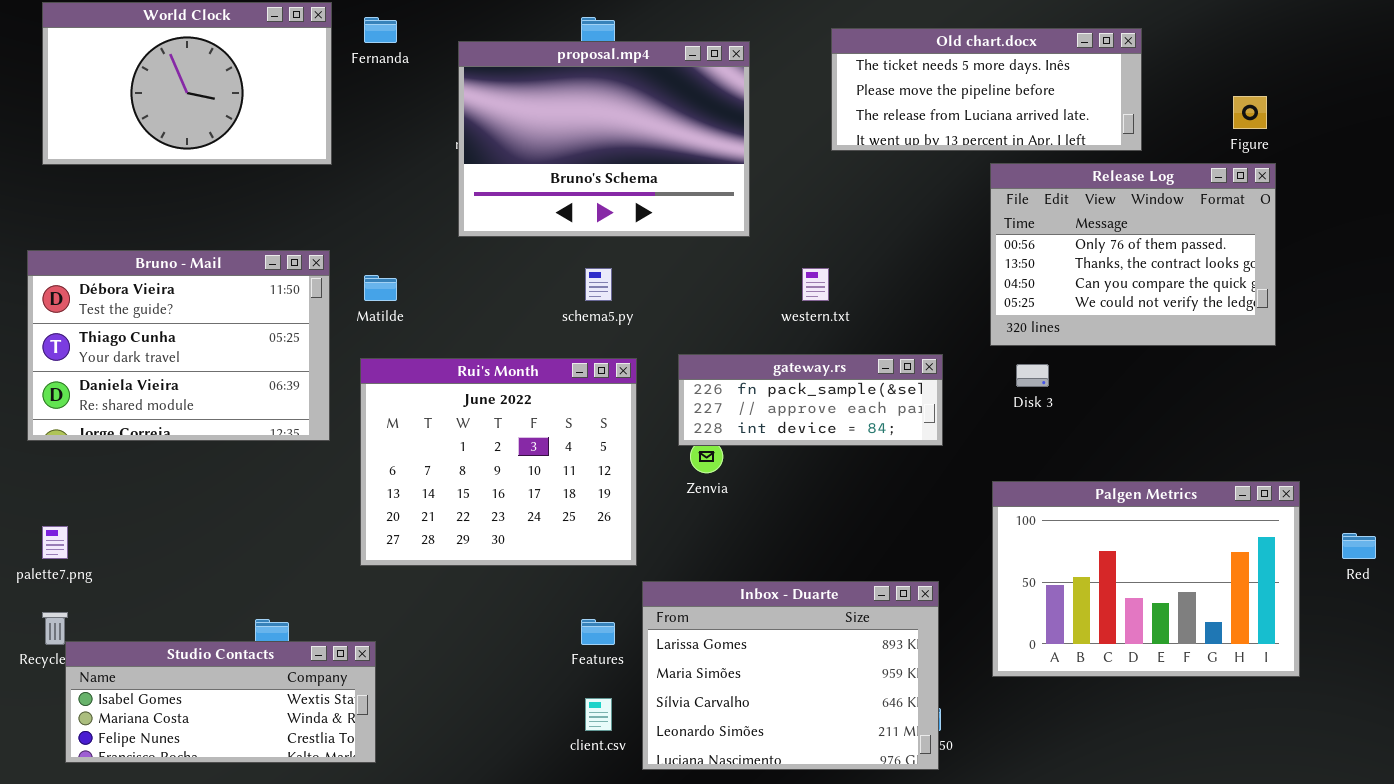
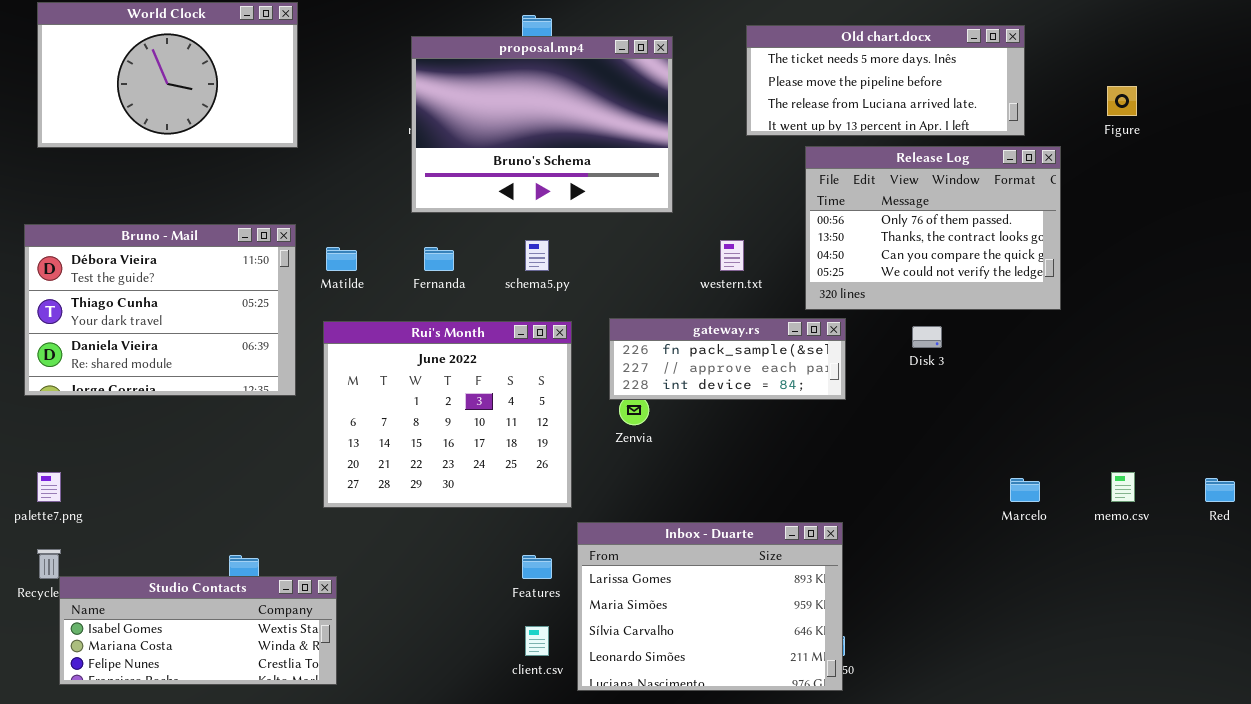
Fernanda: [364,17,397,43] -> [424,247,454,271], moved
Release Log: [990,163,1276,346] -> [805,146,1061,310], moved
Palgen Metrics: [992,481,1300,677] -> none, closed

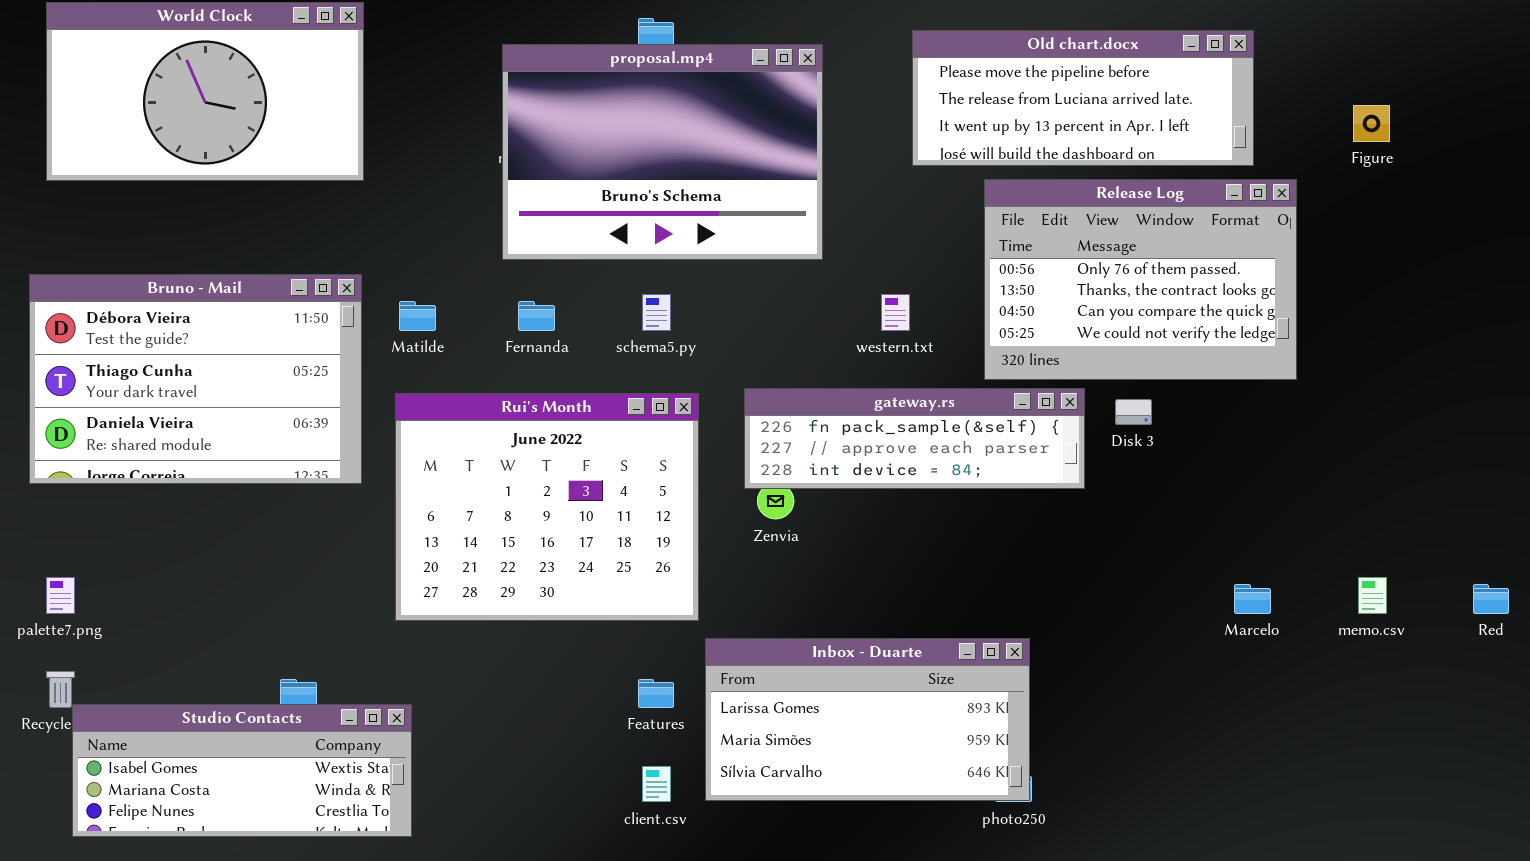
Old chart.docx: [746,25,1025,136] -> [912,30,1254,166], scrolled down 1 row
gateway.rs: [609,318,846,400] -> [744,388,1085,489], resized
Inbox - Duarte: [577,522,843,691] -> [705,638,1030,801], resized

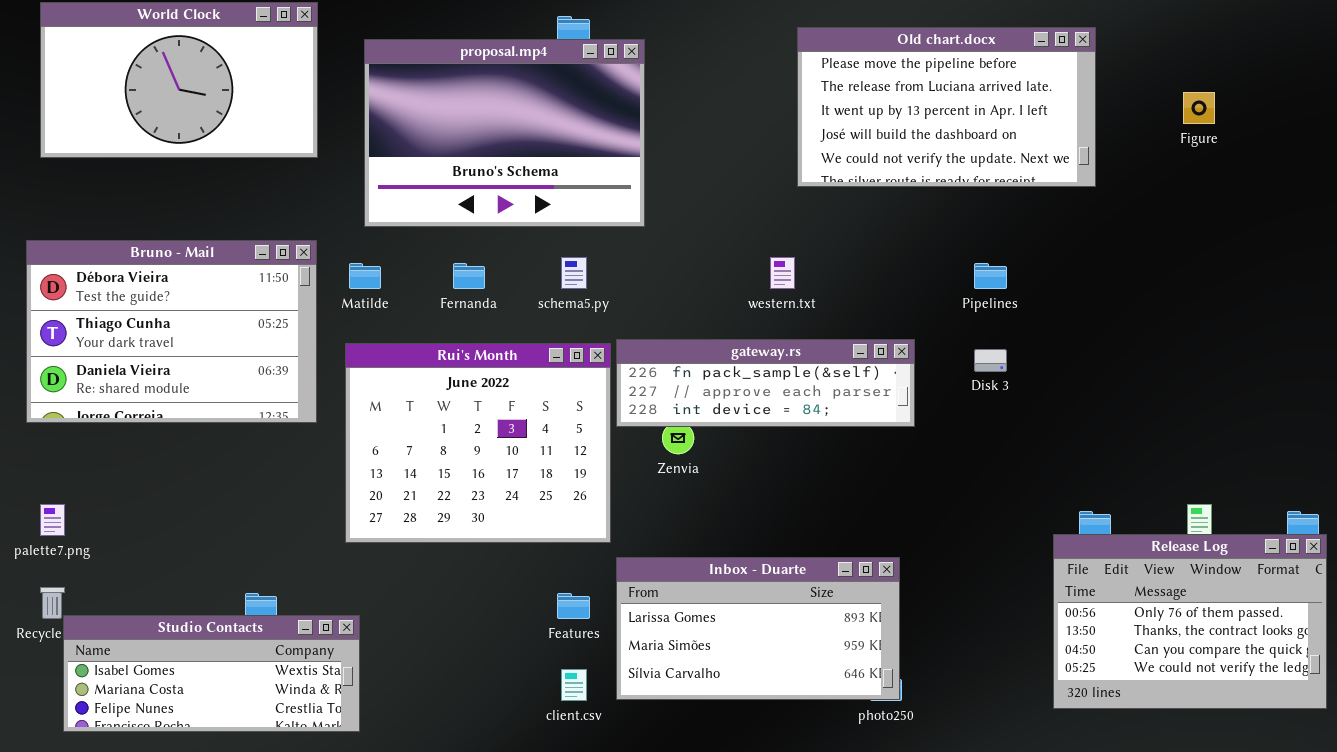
Old chart.docx: [912,30,1254,166] -> [797,27,1096,187], resized
proposal.mp4: [502,44,823,260] -> [364,39,645,227], moved
Release Log: [984,179,1297,380] -> [1053,534,1327,709], moved
gateway.rs: [744,388,1085,489] -> [616,339,915,427], moved

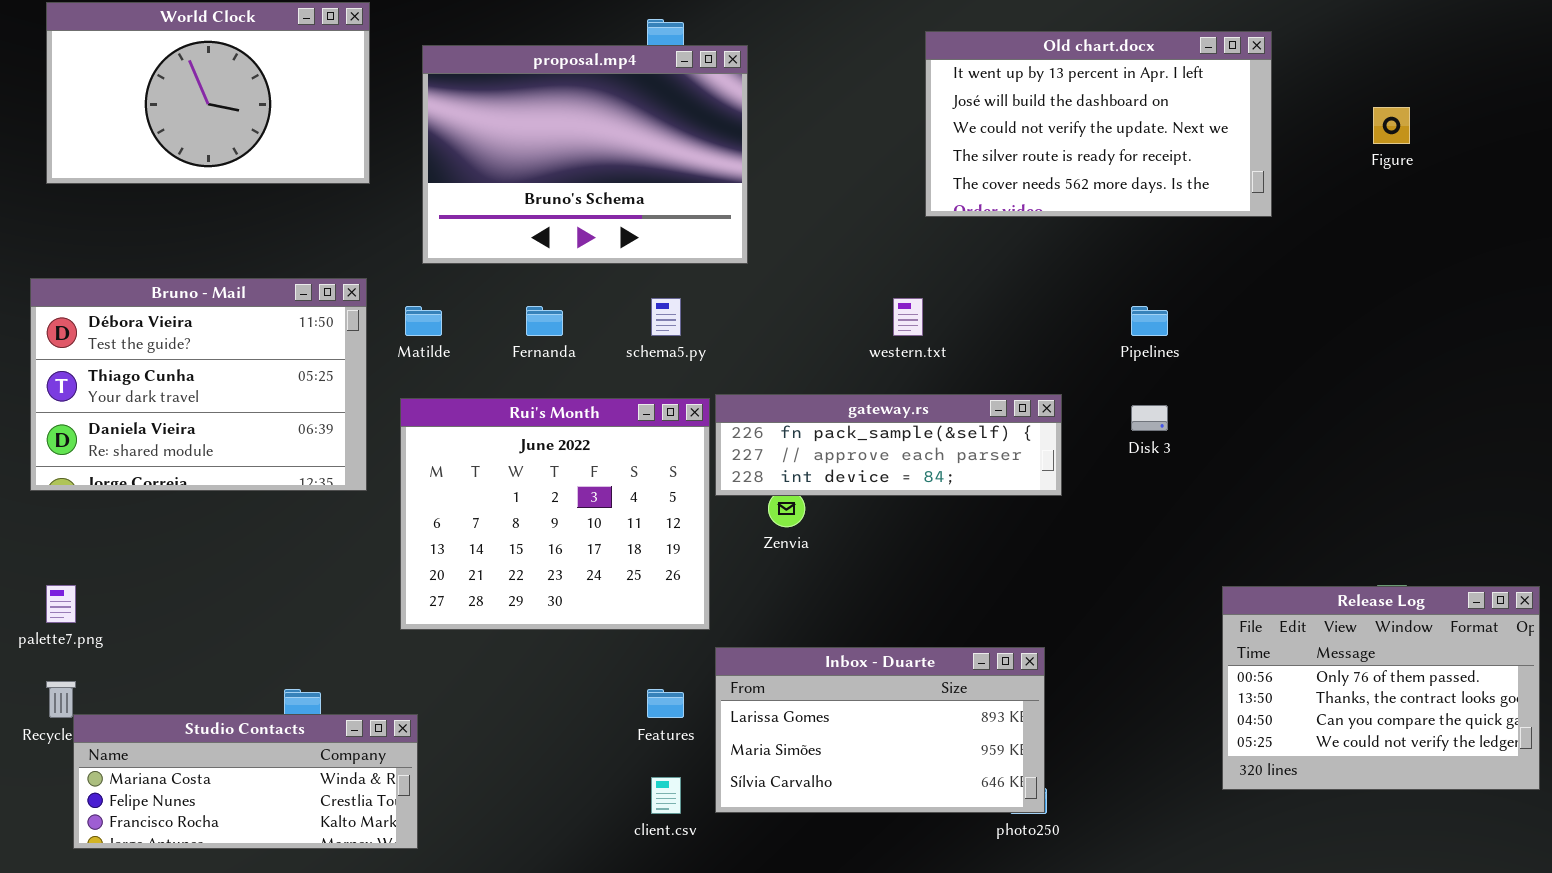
Old chart.docx: [797,27,1096,187] -> [925,31,1272,217], scrolled down 2 rows
Release Log: [1053,534,1327,709] -> [1222,586,1540,790], moved
Studio Contacts: [63,615,360,732] -> [73,714,418,849], scrolled down 1 row

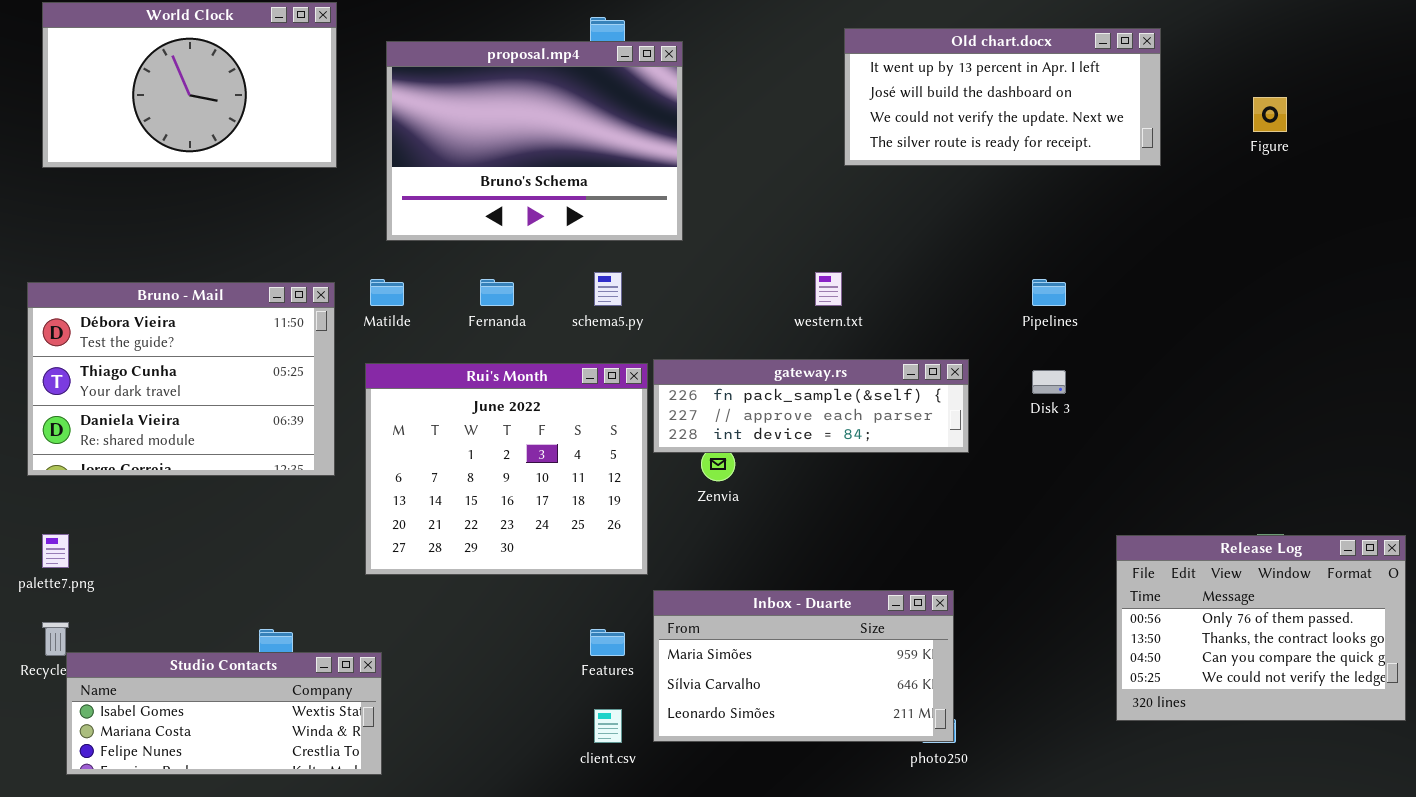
Old chart.docx: [925,31,1272,217] -> [844,28,1161,166], resized
Bruno - Mail: [30,278,367,491] -> [27,282,335,476], moved
Inbox - Duarte: [715,647,1045,813] -> [653,590,954,742], scrolled down 1 row
Studio Contacts: [73,714,418,849] -> [66,652,382,775], scrolled up 1 row

